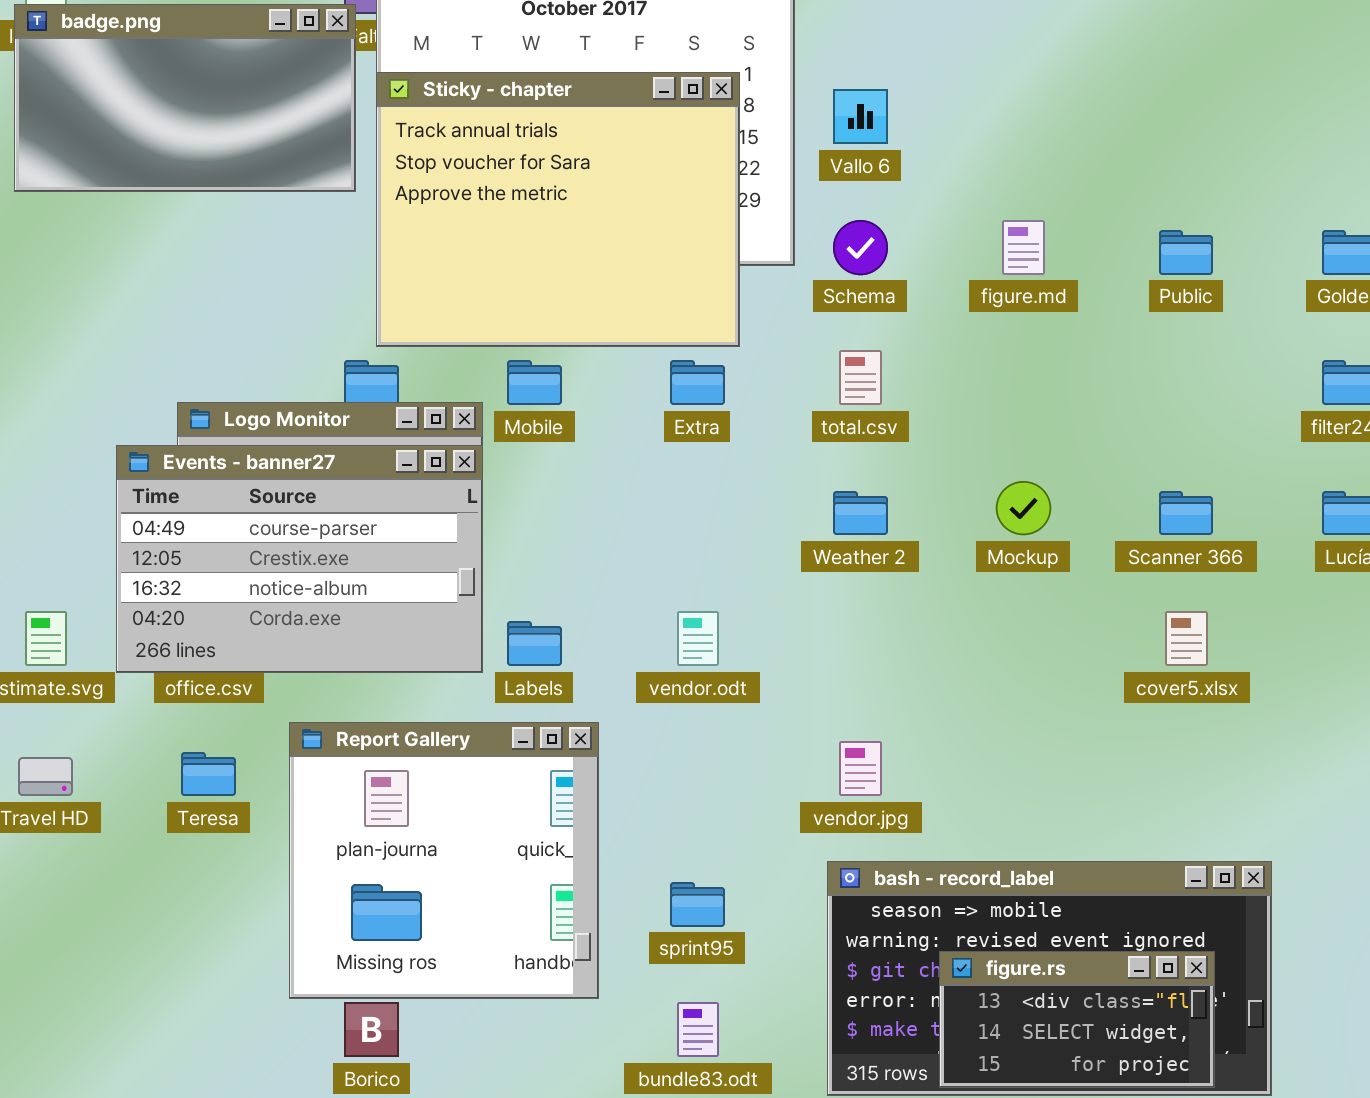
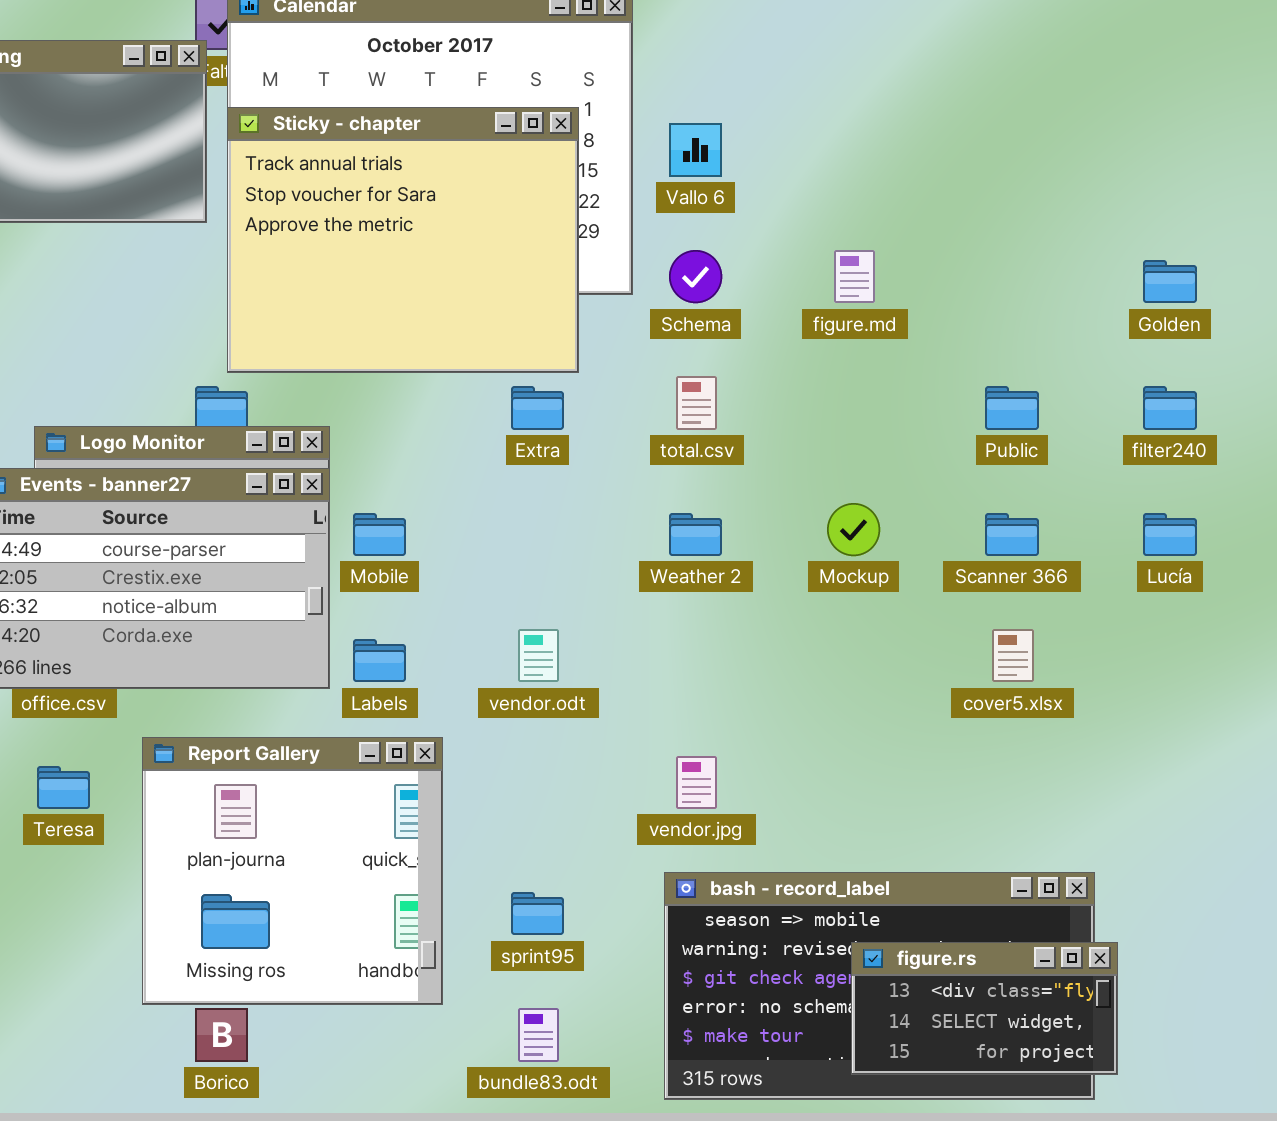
Public: [1159,230,1213,275] -> [985,386,1039,430], moved
Mobile: [507,360,562,405] -> [353,513,406,556], moved
figure.rs: [939,951,1215,1088] -> [851,942,1118,1075], moved

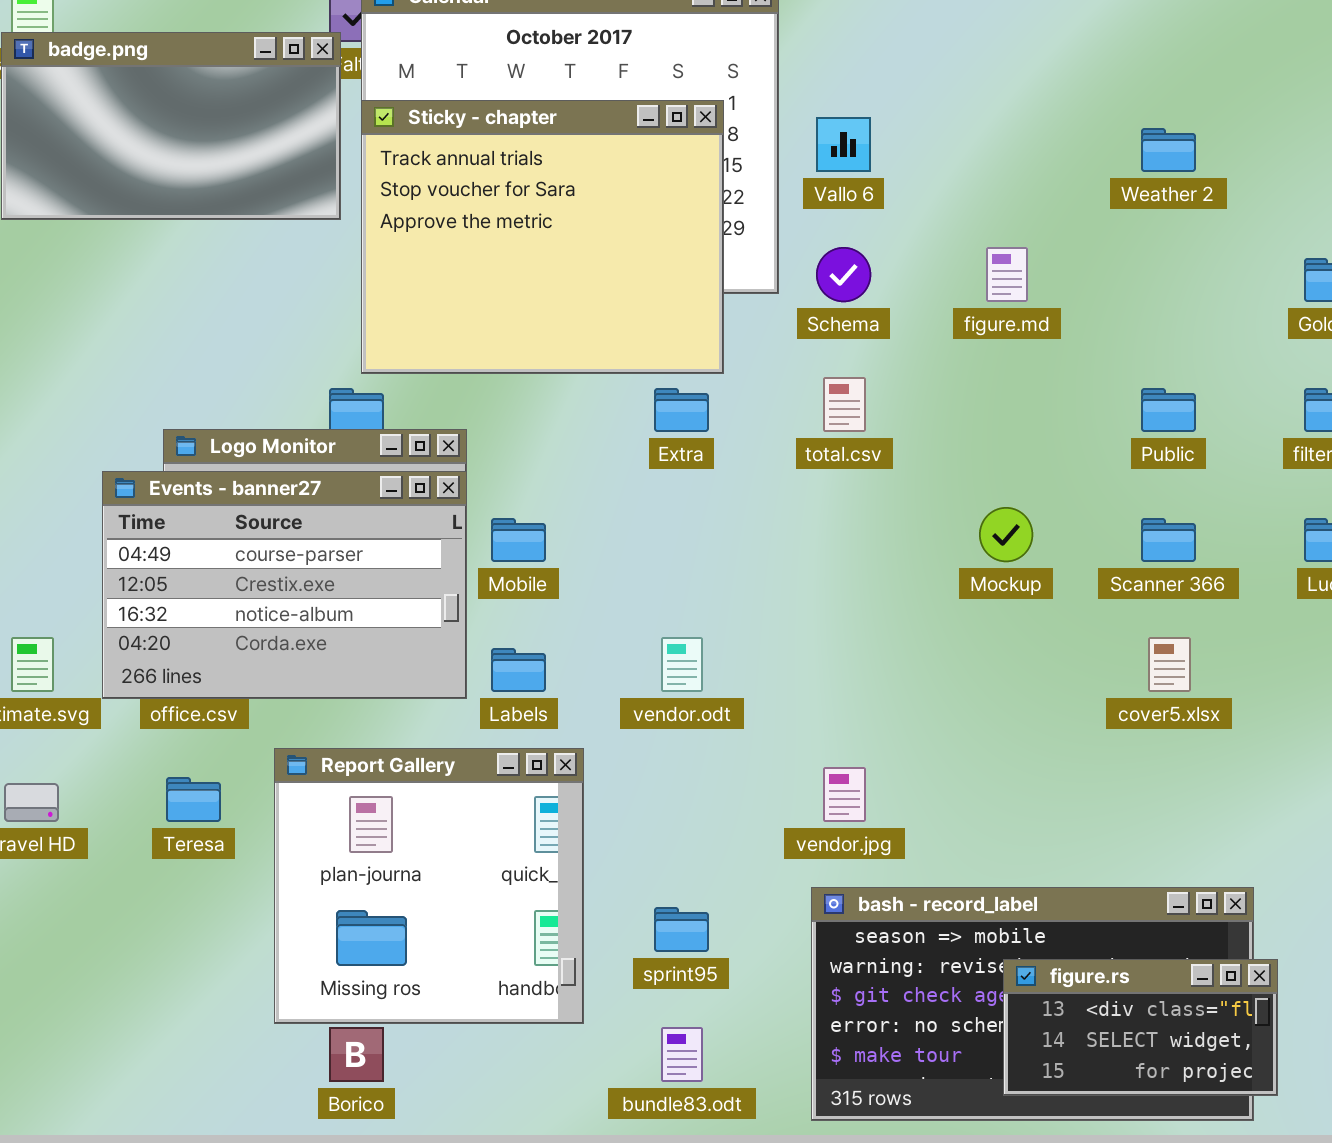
Weather 2: [669,513,722,556] -> [1141,128,1196,172], moved

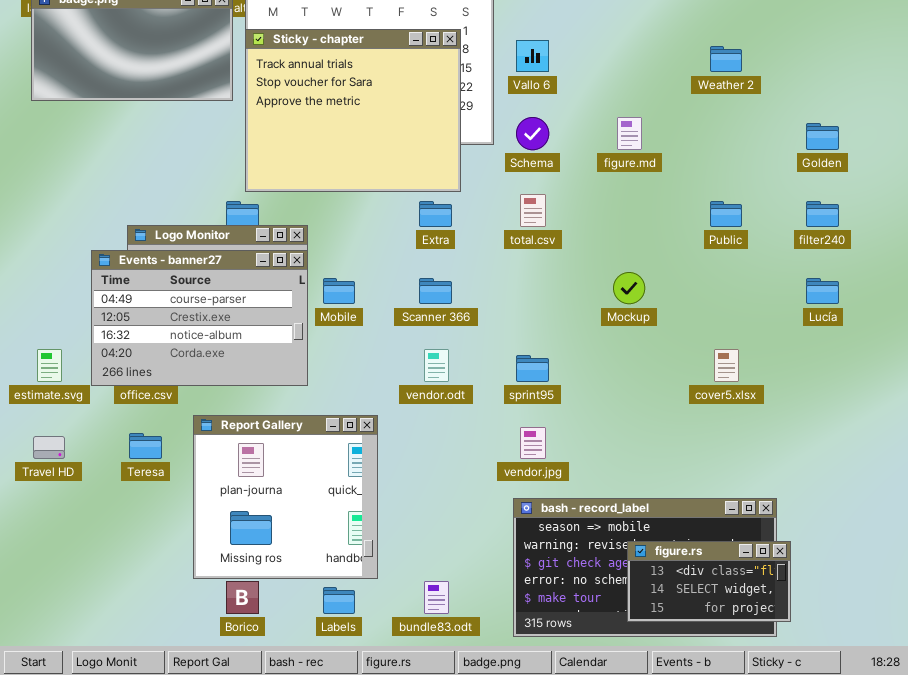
Scanner 366: [1141,518,1196,562] -> [419,278,452,304], moved
Labels: [491,648,546,692] -> [323,587,355,614], moved
sprint95: [654,907,709,952] -> [516,355,549,382], moved

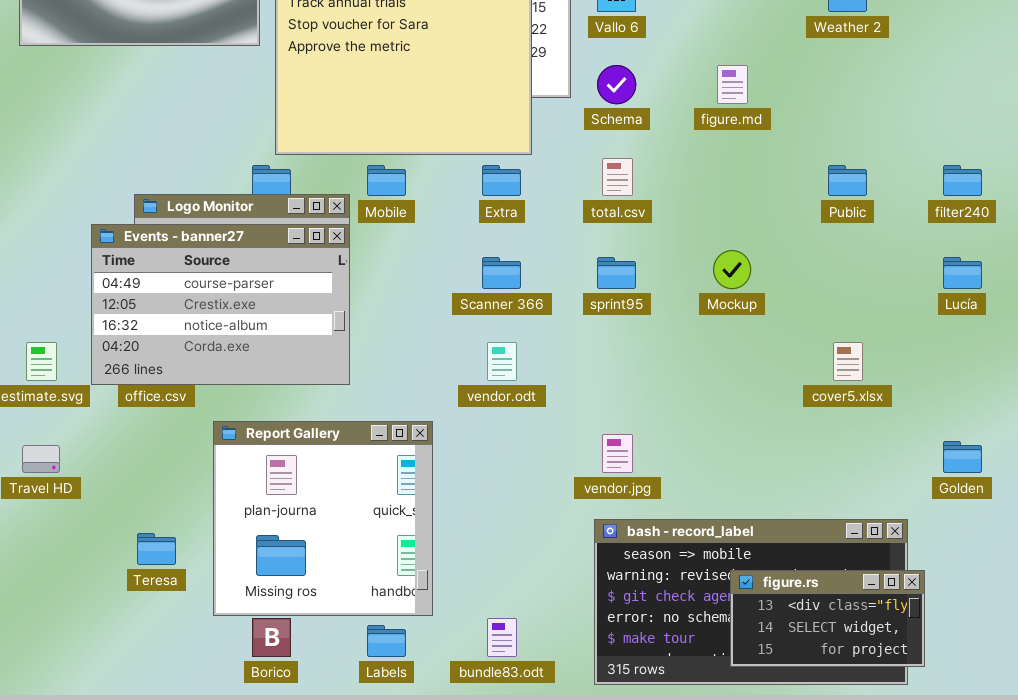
Golden: [806,123,839,150] -> [943,441,982,473], moved
Mobile: [323,278,355,304] -> [367,165,406,196], moved
sprint95: [516,355,549,382] -> [597,257,636,289], moved
Teresa: [129,433,162,459] -> [137,533,176,565], moved

